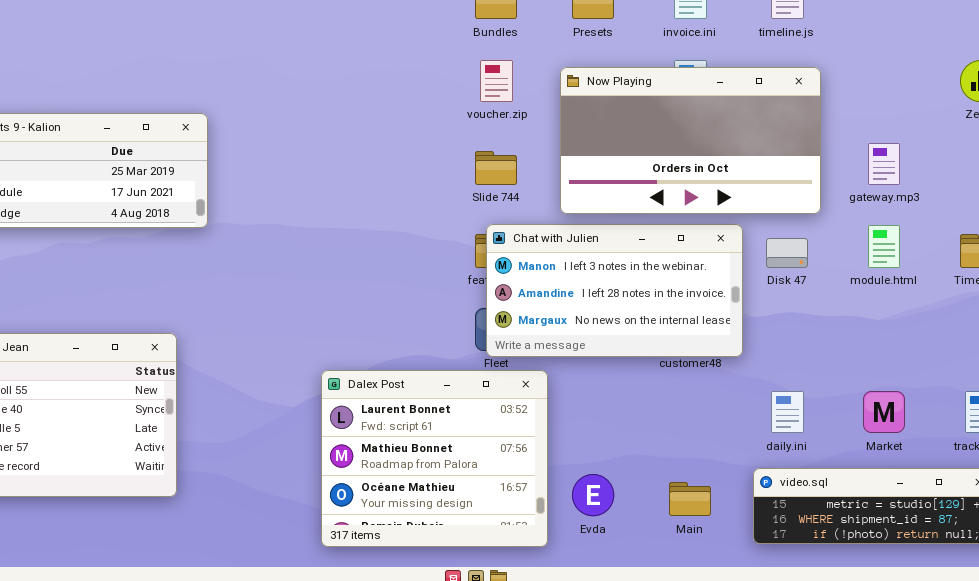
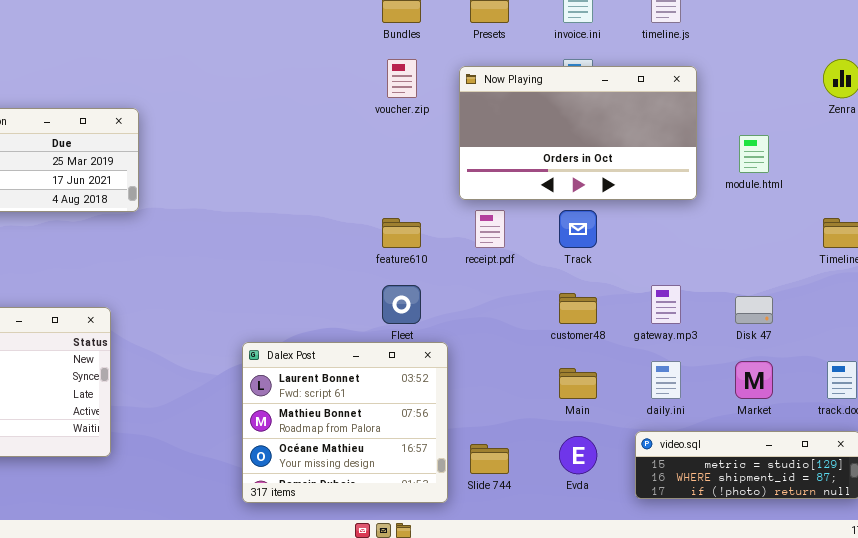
gateway.mp3: [868,143,900,185] -> [651,285,681,324], moved
Slide 744: [475,151,517,185] -> [470,444,509,474], moved
Chat with Julien: [486,224,743,357] -> none, closed
module.html: [868,225,900,268] -> [739,135,769,173], moved
Disk 47: [766,238,808,268] -> [735,296,773,324], moved
Evda: [572,474,614,516] -> [559,436,597,474], moved
Main: [669,482,711,516] -> [559,368,597,399], moved

